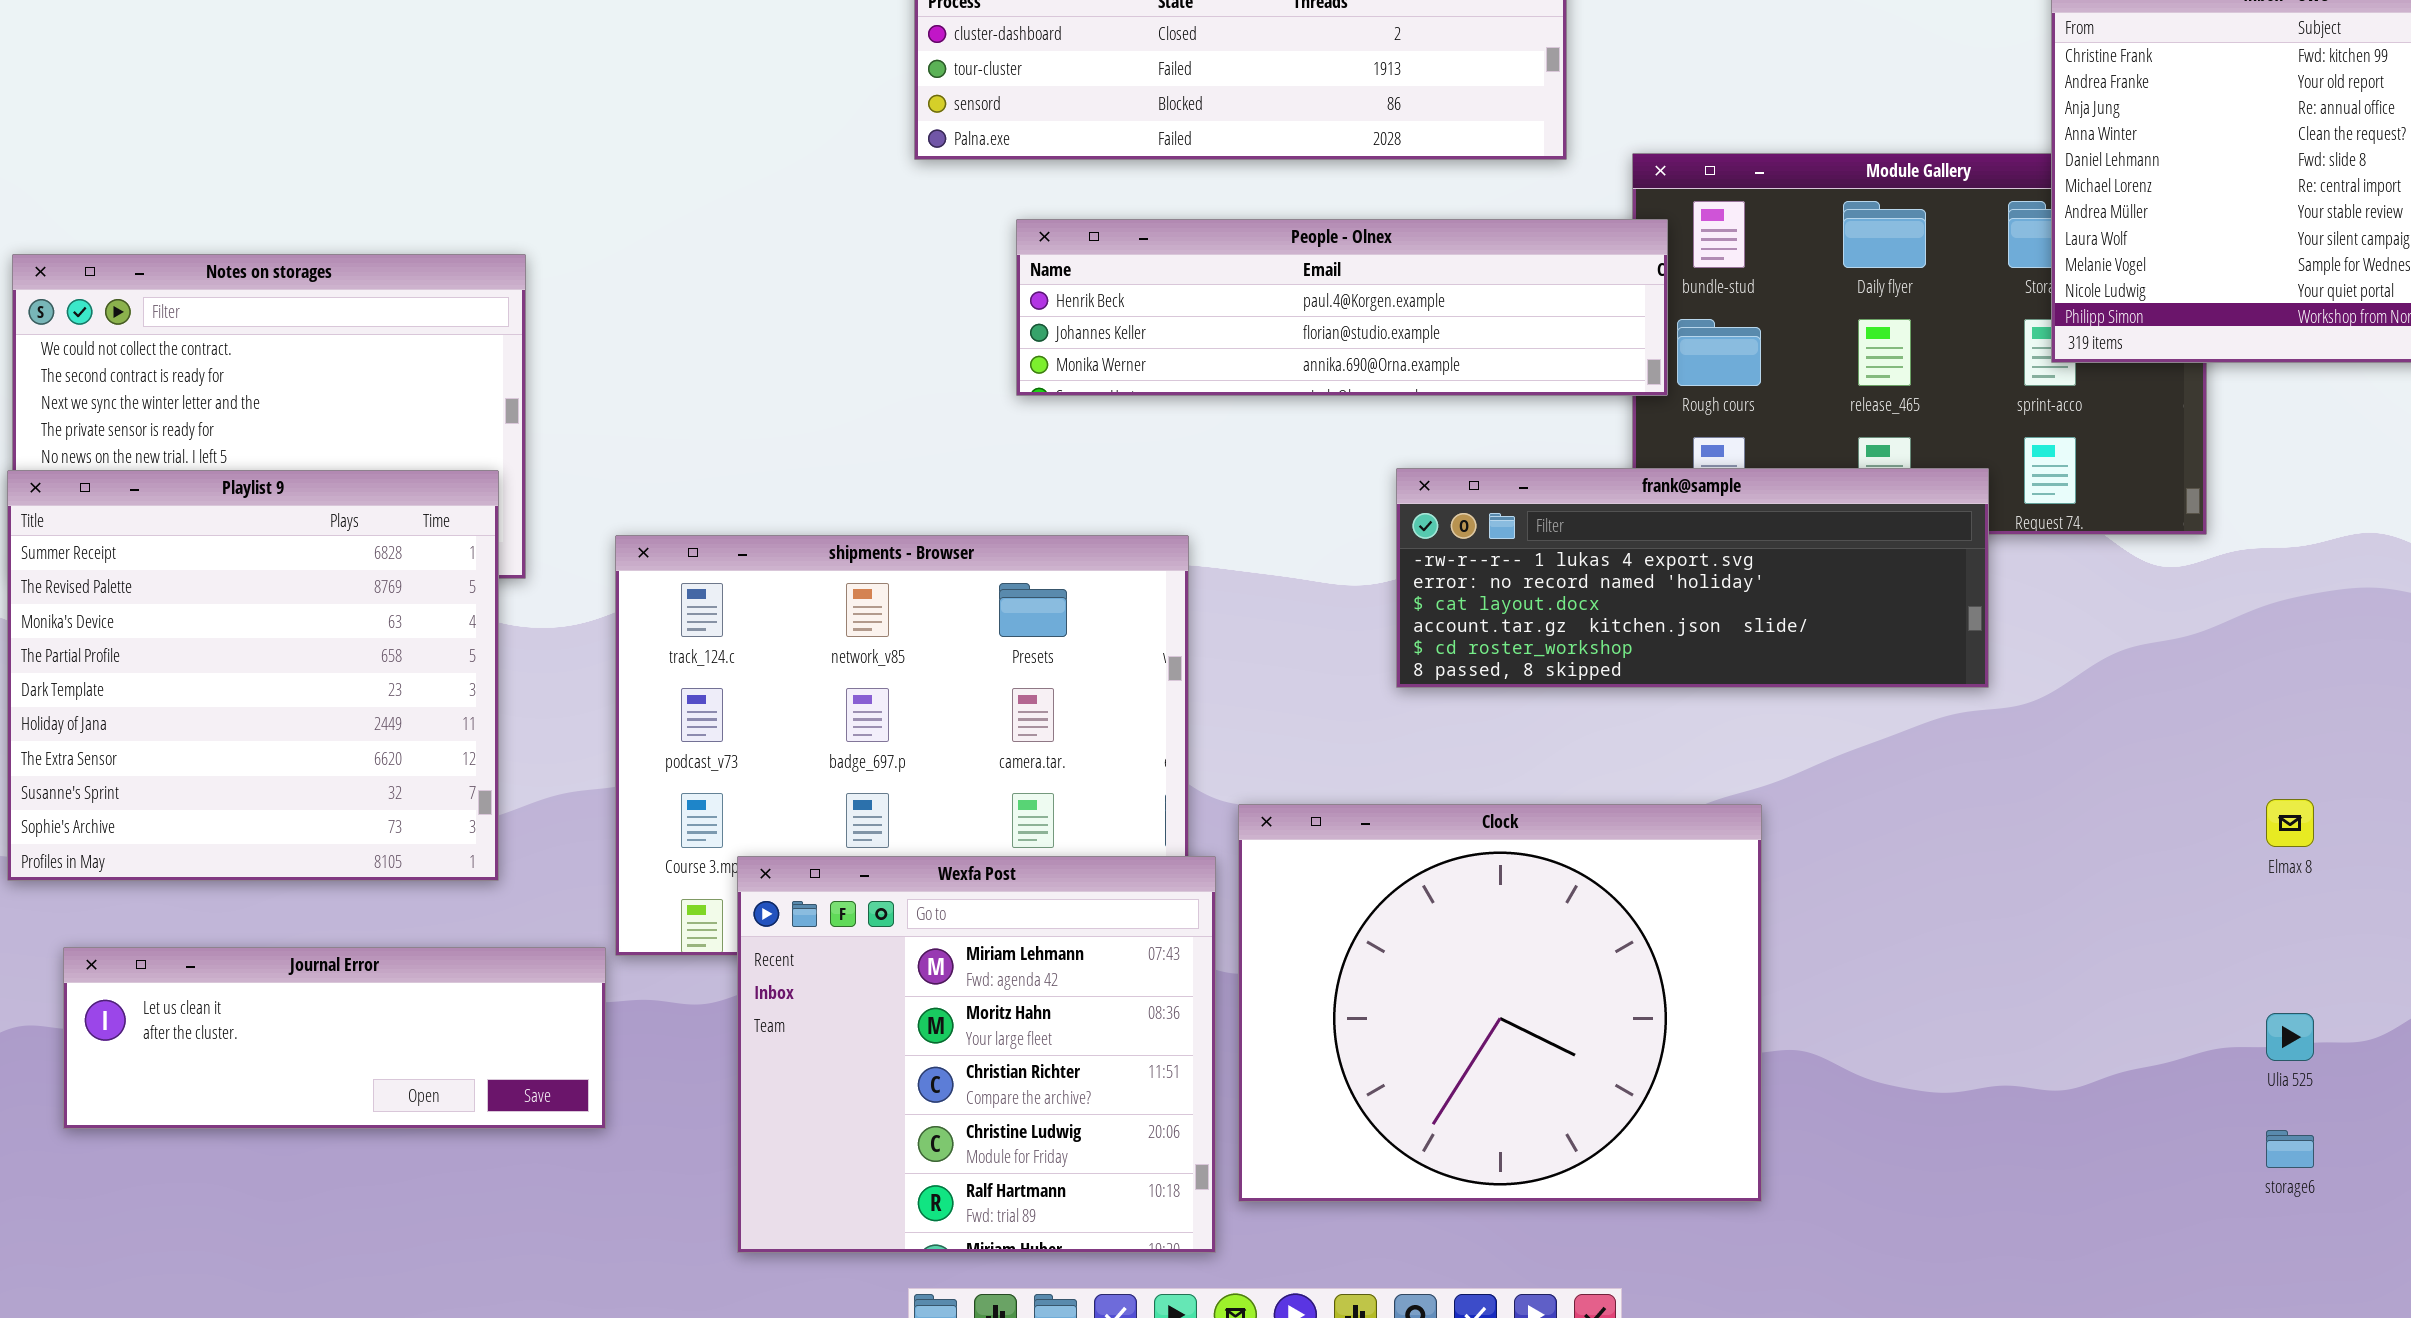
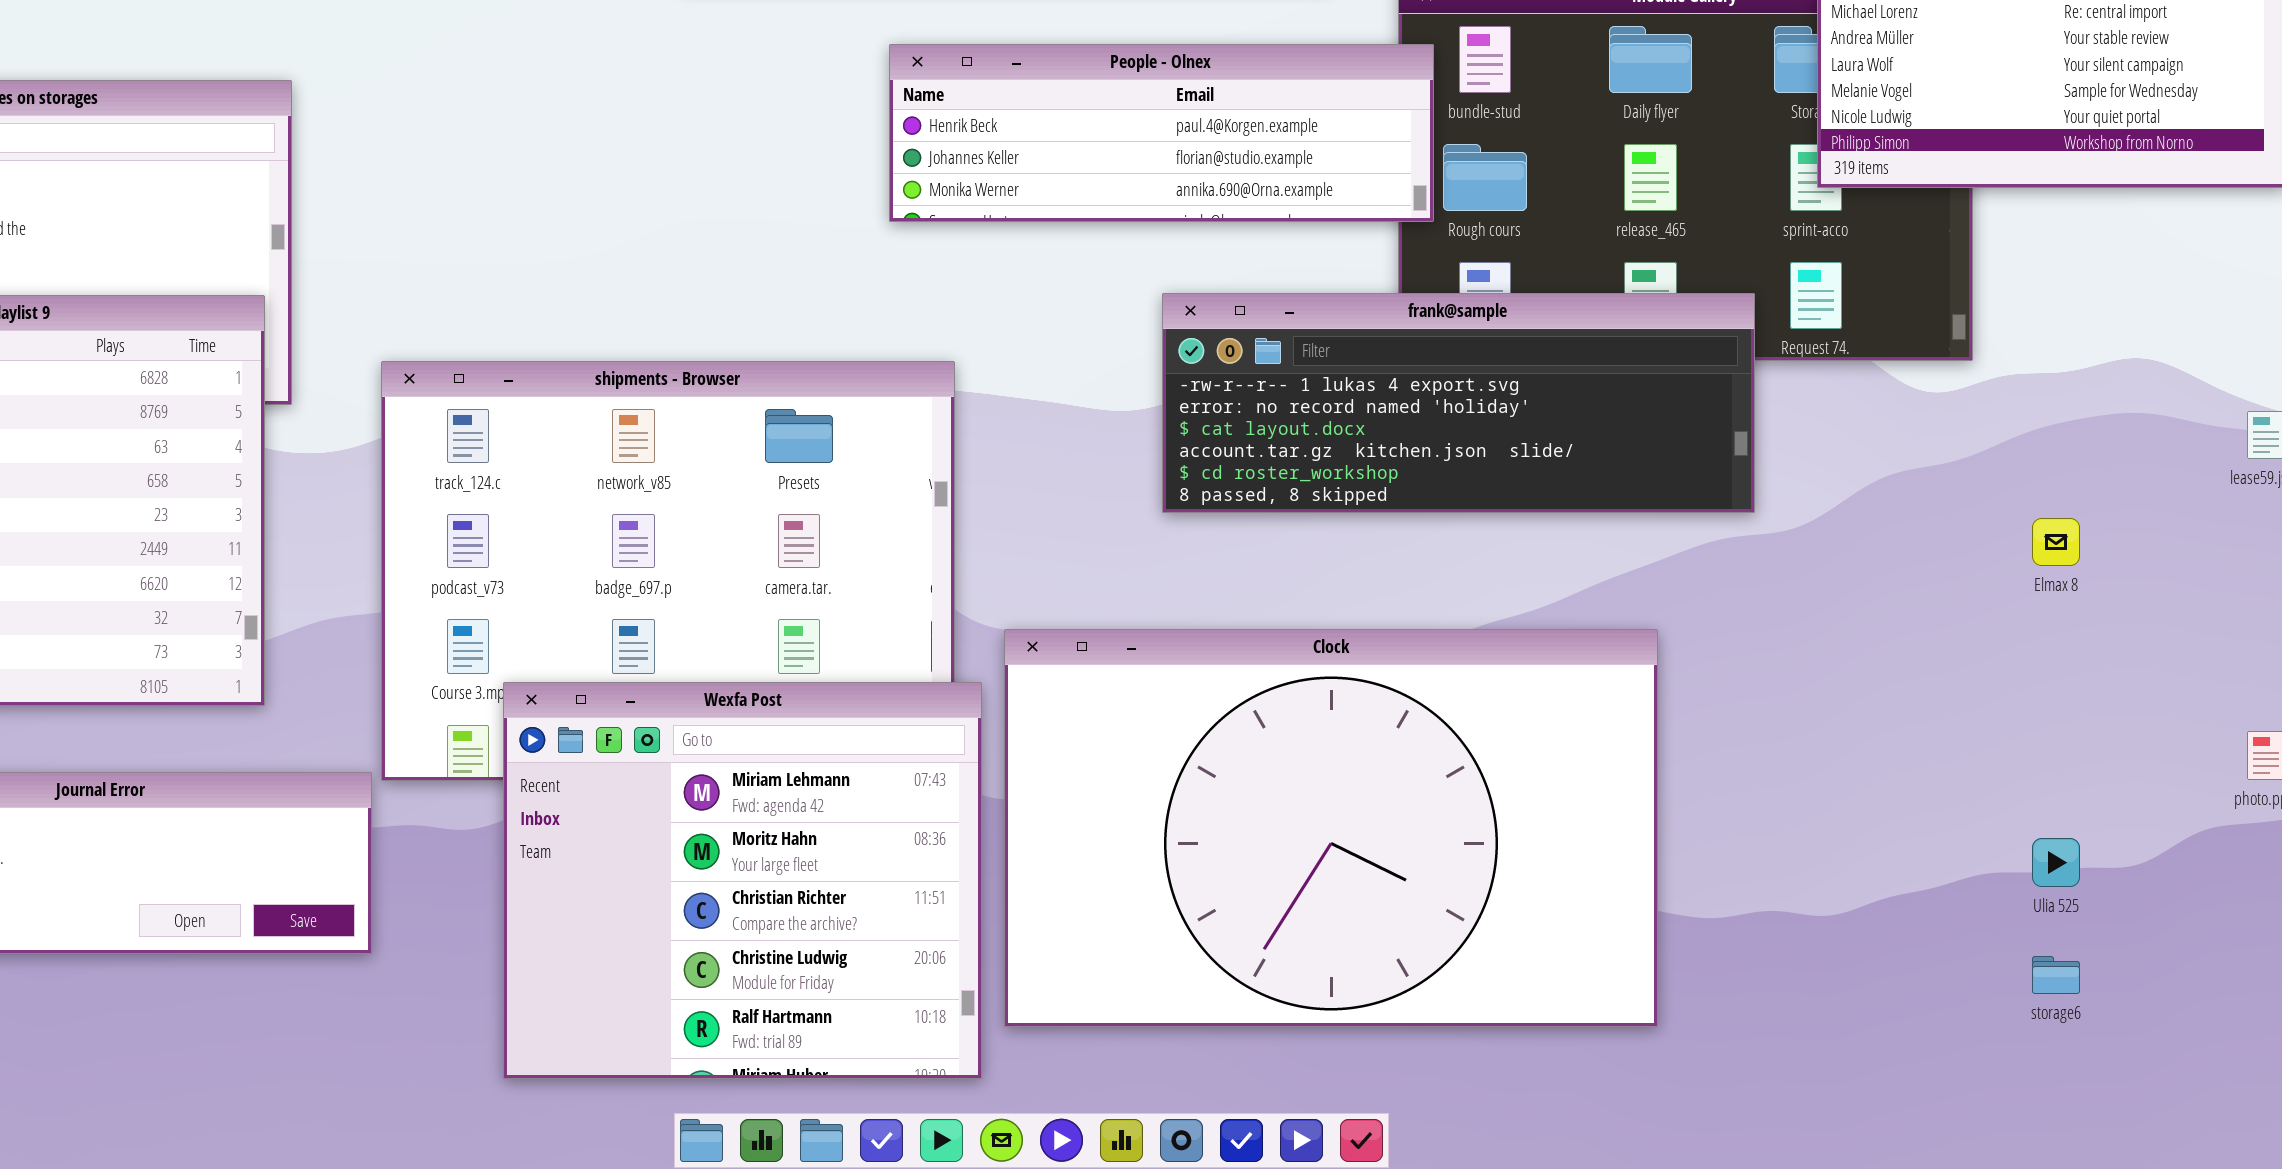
People - Olnex: [1016,219,1668,396] -> [889,44,1434,222], resized
Elmax 8: [2266,799,2314,847] -> [2032,518,2080,566], moved
Clock: [1238,804,1762,1202] -> [1004,629,1658,1027], resized

